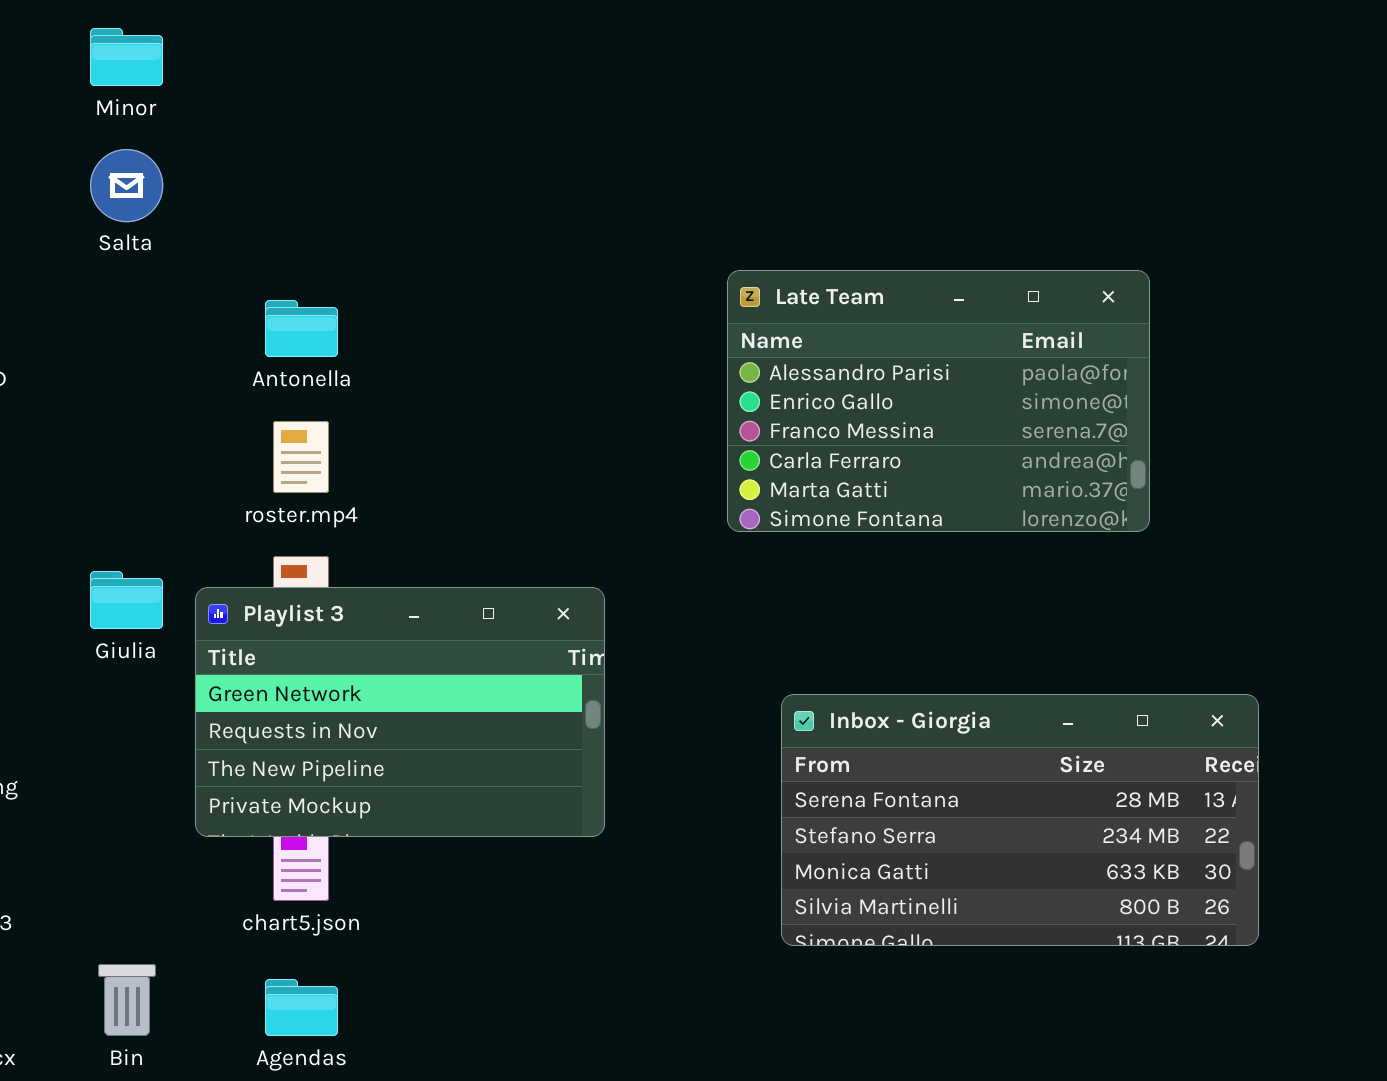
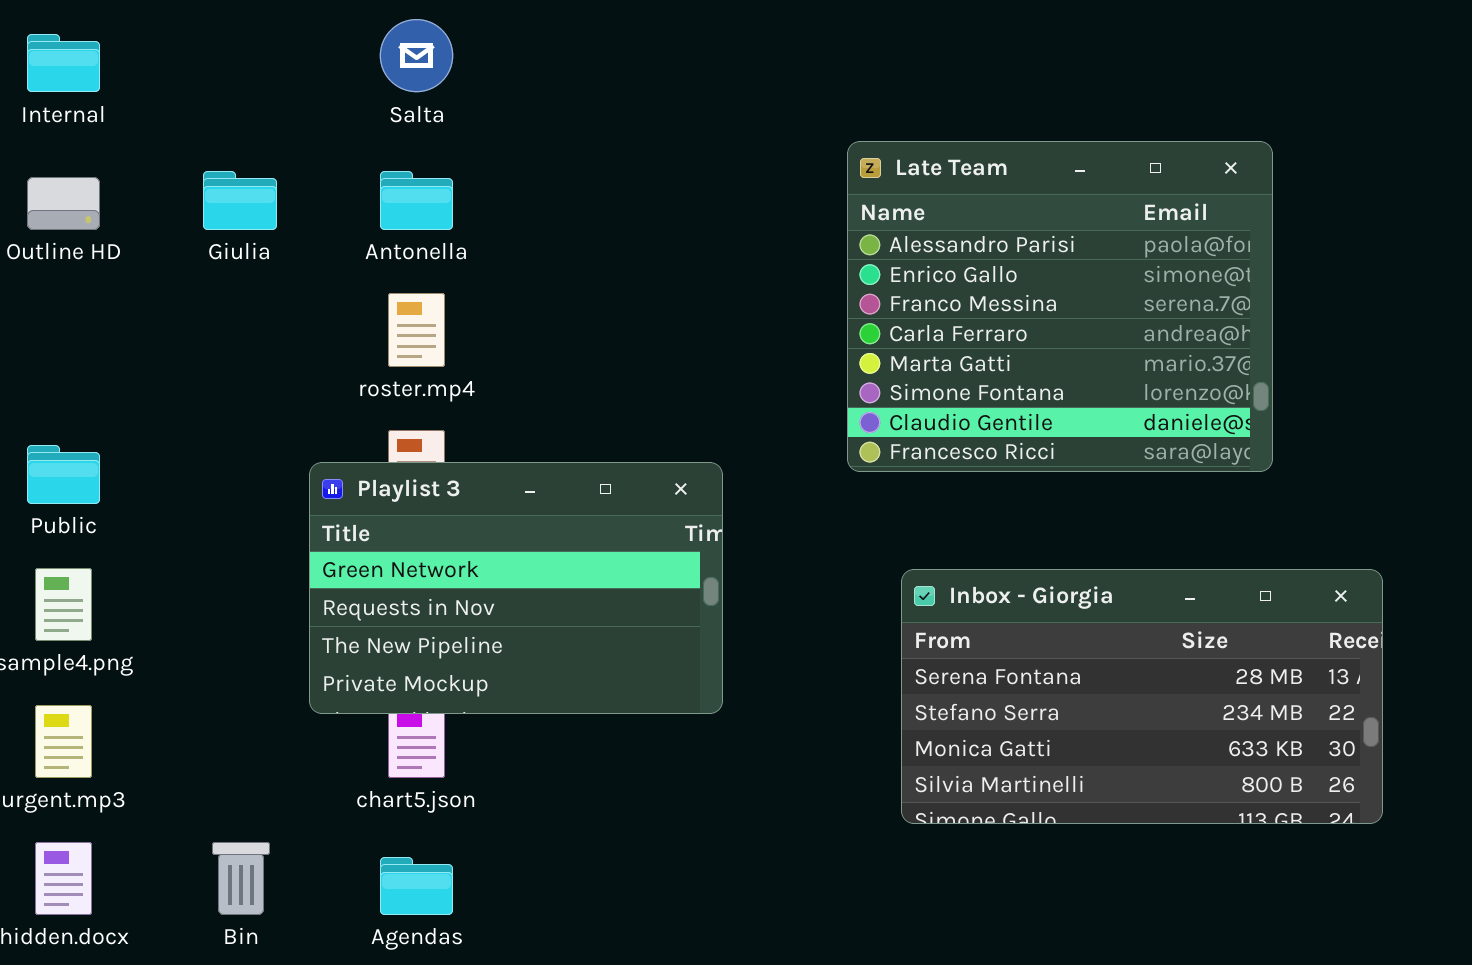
Salta: [90,149,163,222] -> [380,19,453,92], moved
Late Team: [727,270,1150,532] -> [847,141,1273,472], resized
Giulia: [90,571,163,629] -> [203,171,277,230], moved

